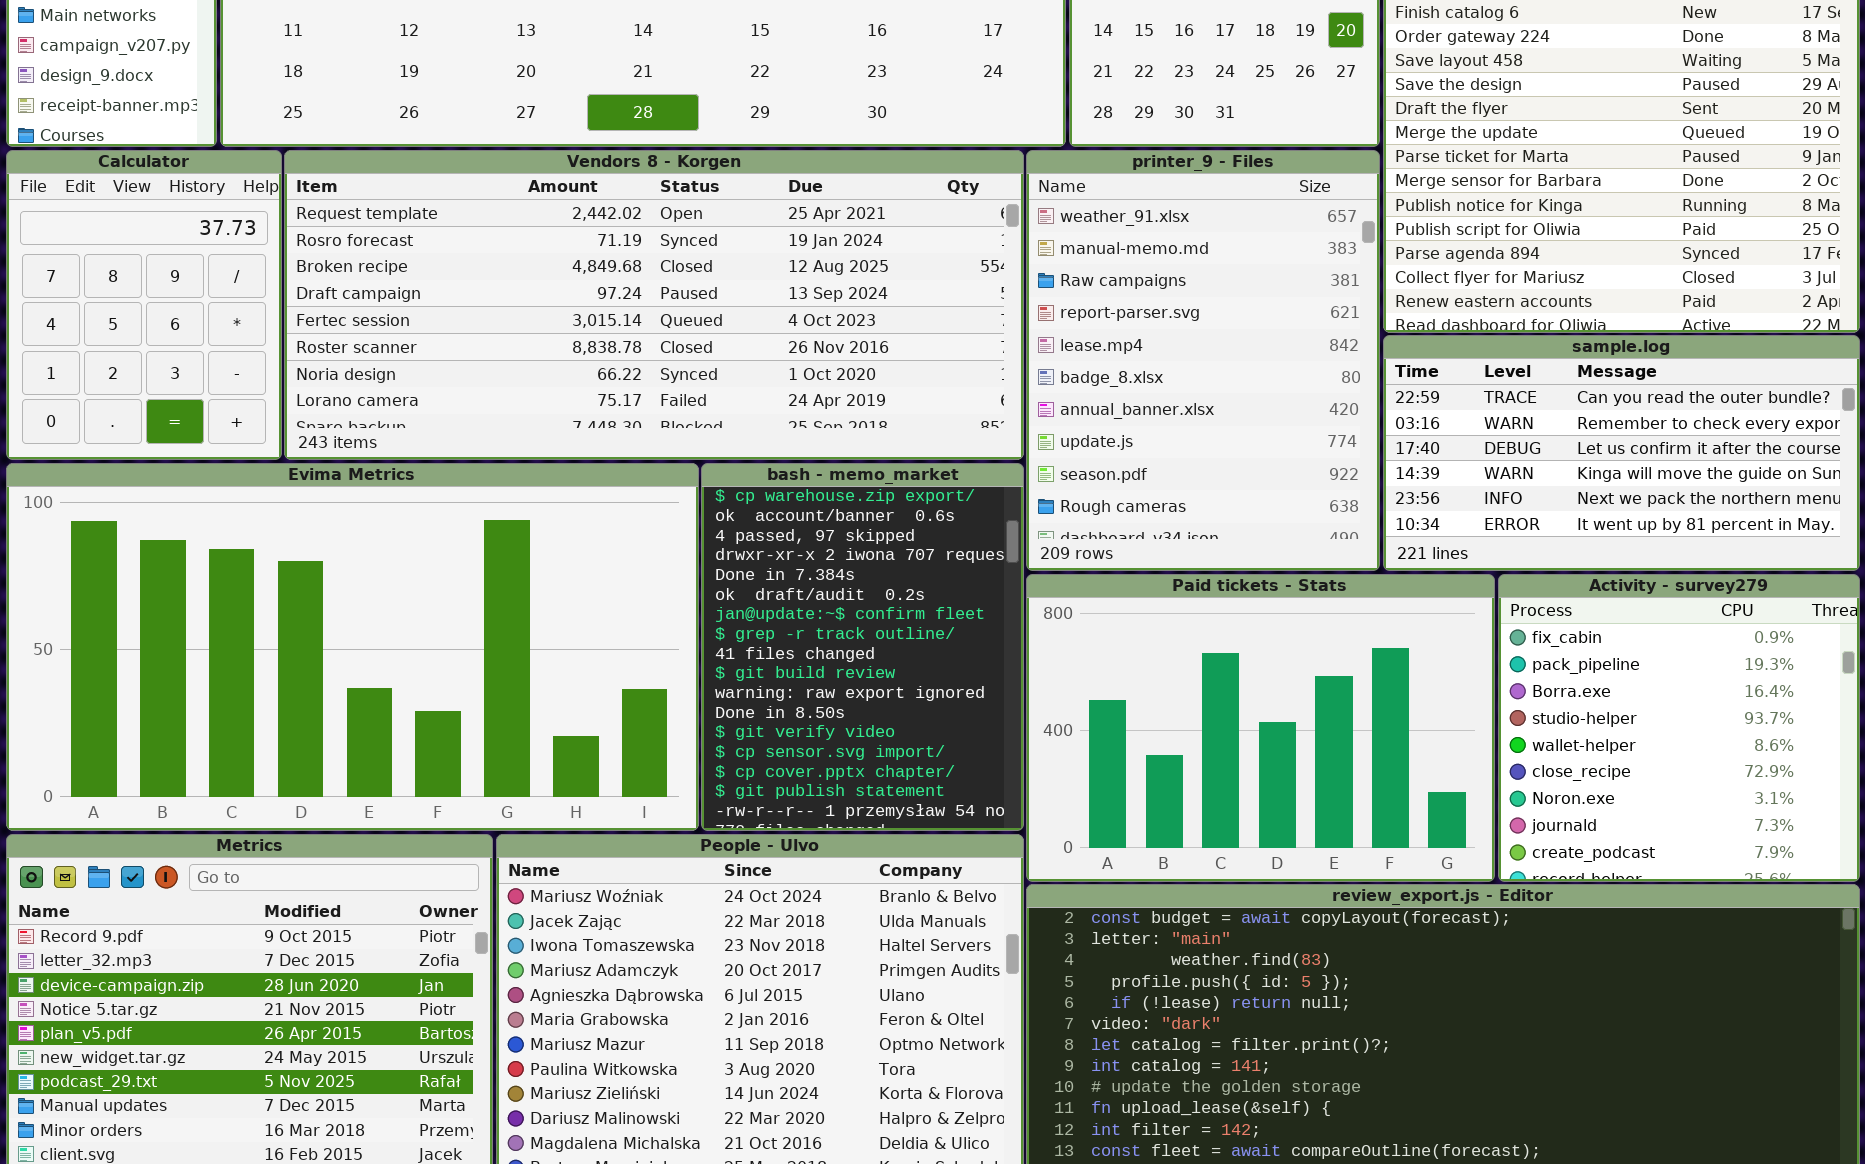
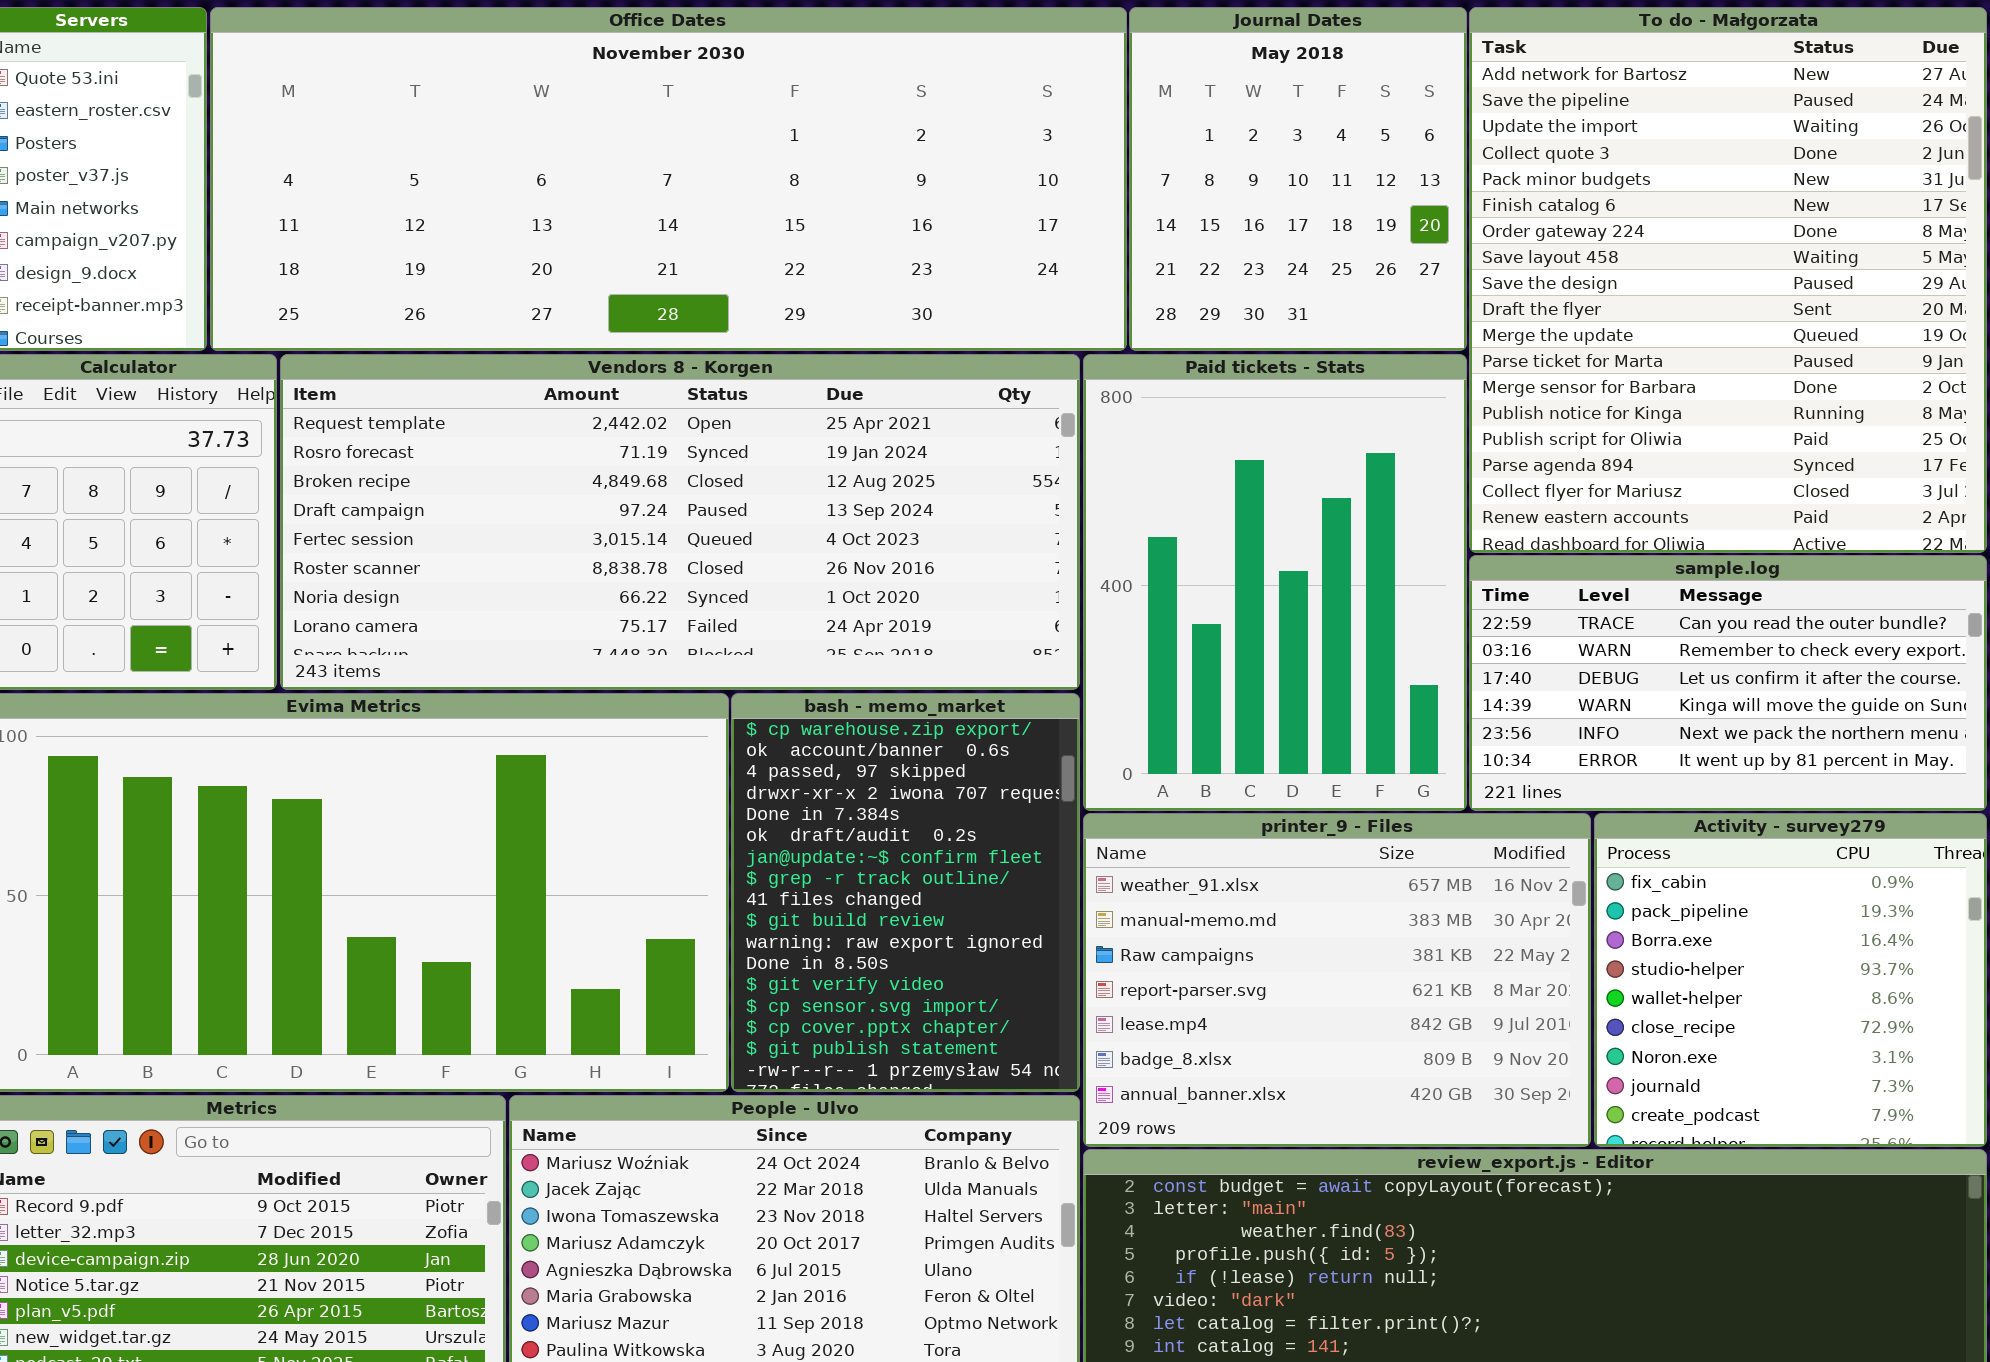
printer_9 - Files: [1026,150,1380,571] -> [1083,813,1591,1147], moved, resized
Paid tickets - Stats: [1026,574,1495,882] -> [1083,354,1467,811], moved, resized

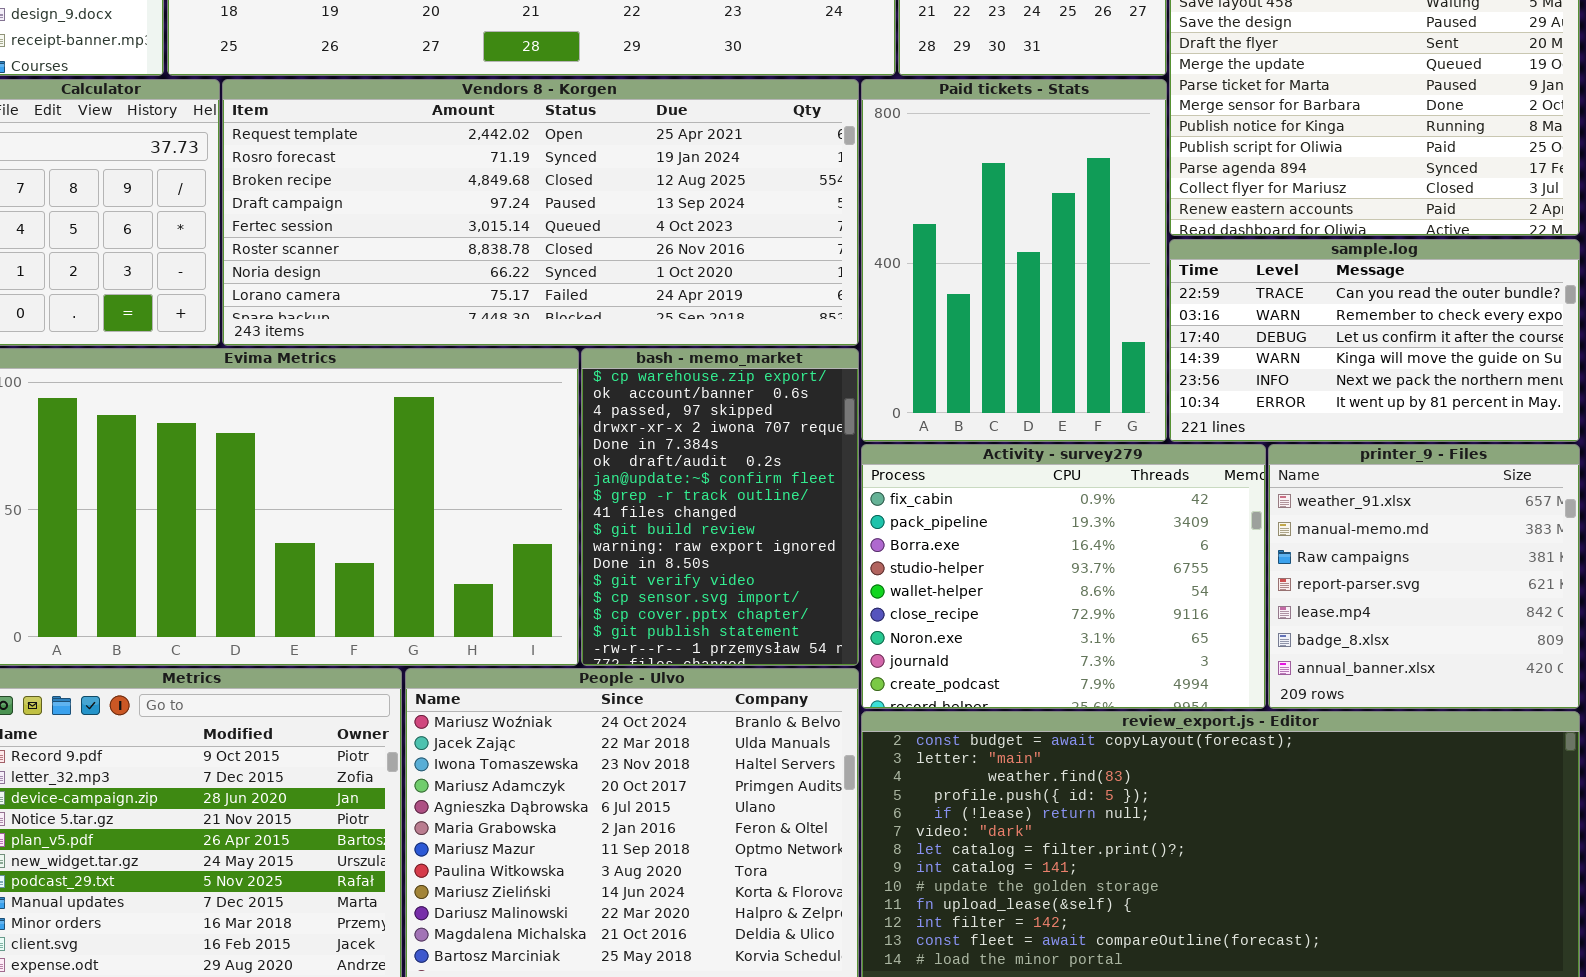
printer_9 - Files: [1083,813,1591,1147] -> [1268,444,1580,709], moved, resized
Activity - survey279: [1594,813,1987,1147] -> [861,444,1266,709], moved, resized

